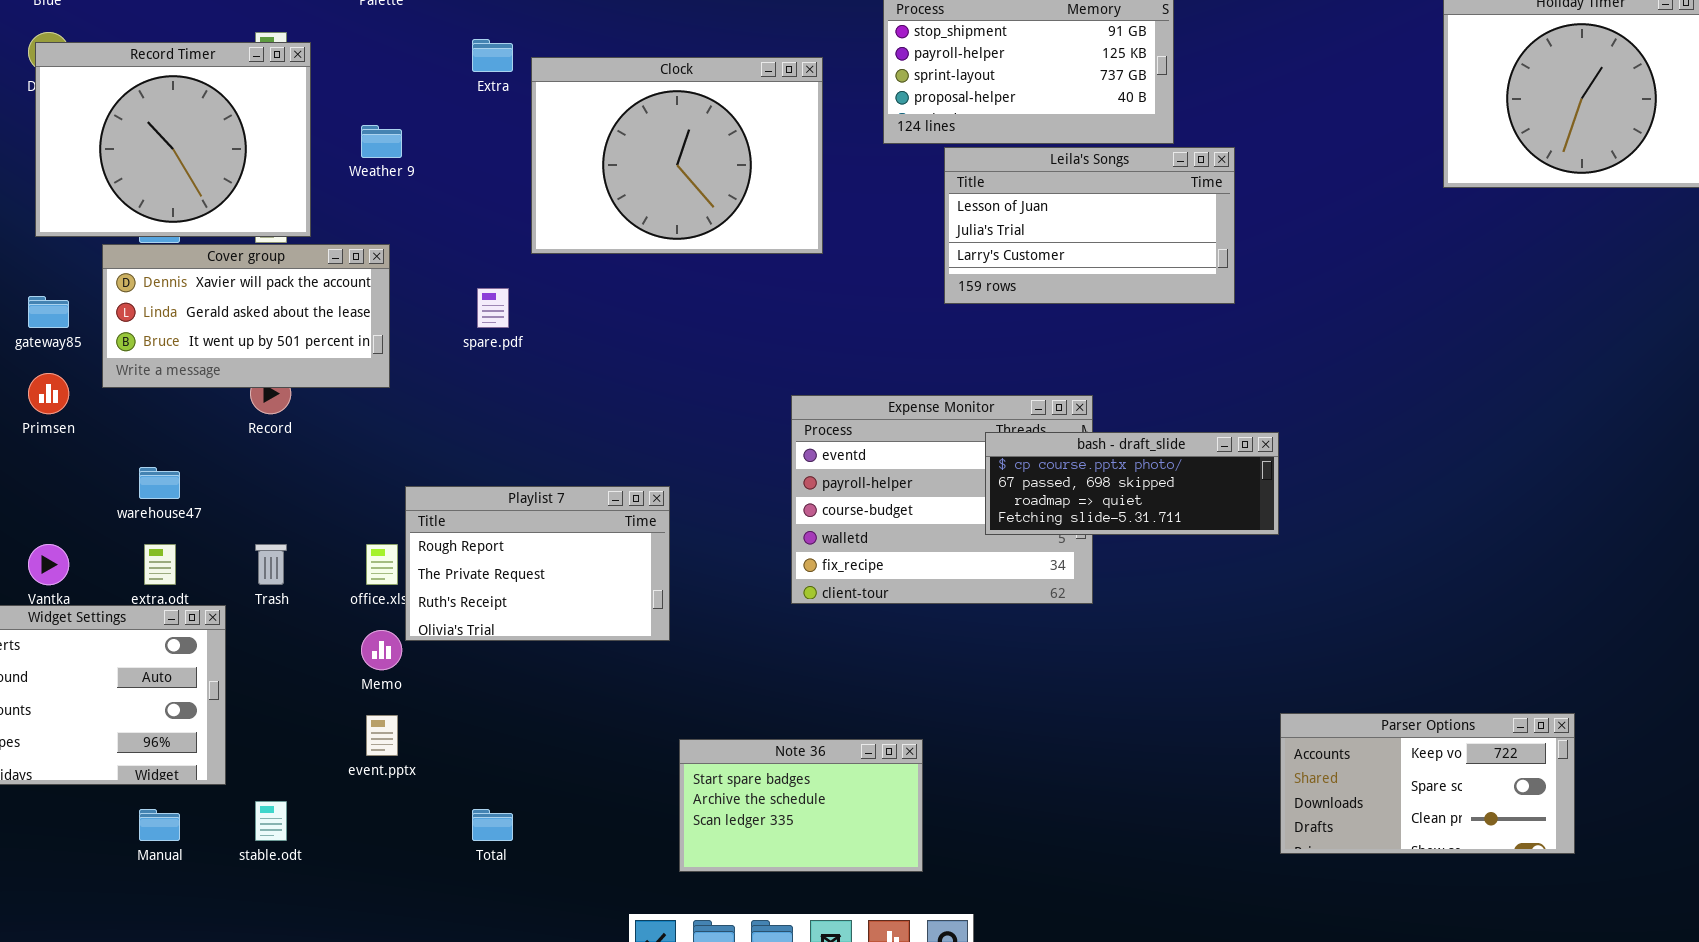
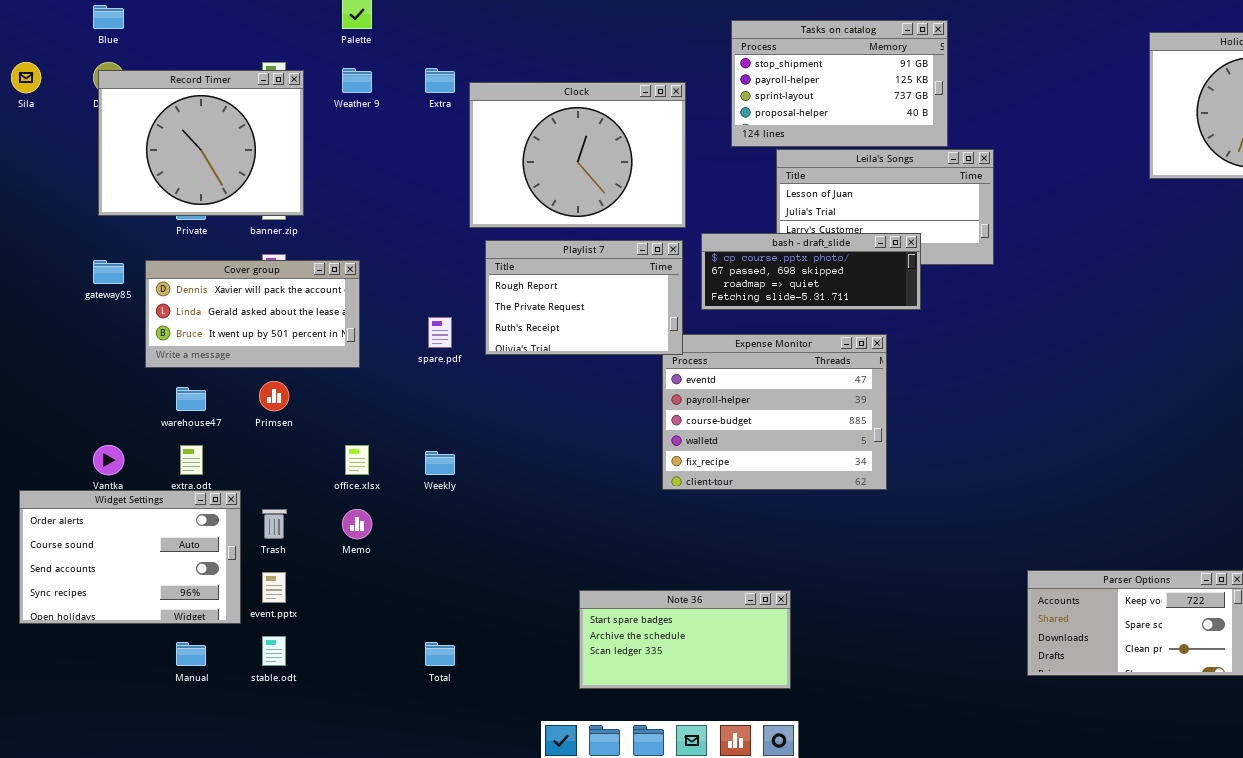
Weather 9: [361,125,402,158] -> [342,68,372,93], moved
Cover group: [102,244,390,388] -> [145,260,360,368], moved
spare.pdf: [477,288,509,328] -> [428,317,452,348], moved
Primsen: [28,373,69,414] -> [259,381,289,411], moved
bash - draft_slide: [985,432,1279,535] -> [701,233,921,310], moved
Playlist 7: [405,486,670,641] -> [485,240,683,355], moved
Trash: [255,544,287,585] -> [262,509,287,539], moved
event.pptx: [366,715,398,756] -> [262,572,286,603], moved
Note 36: [679,739,923,872] -> [579,590,791,689], resized

